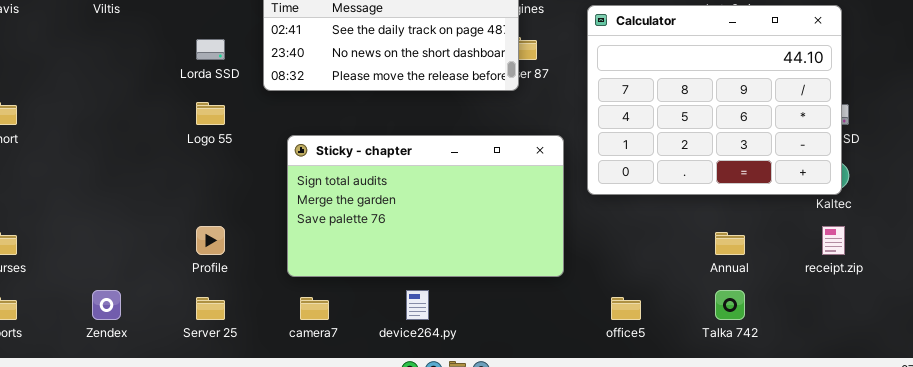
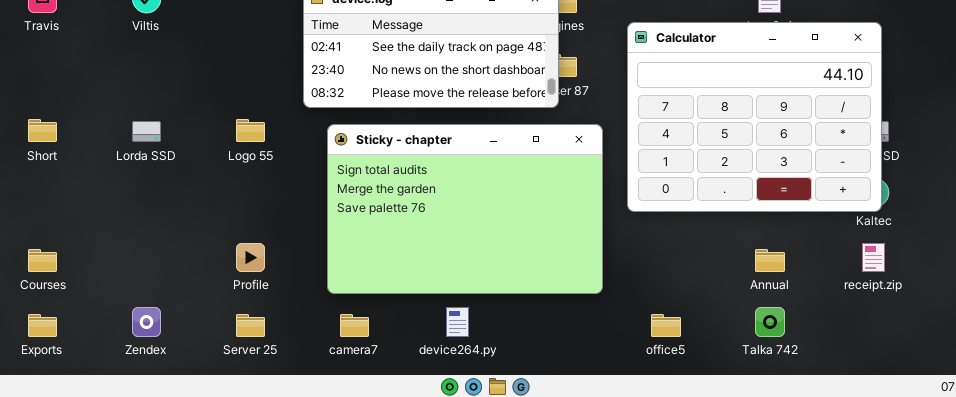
Lorda SSD: [196,39,225,60] -> [132,121,161,142], moved
Sticky - chapter: [287,135,564,277] -> [327,124,603,294], resized

